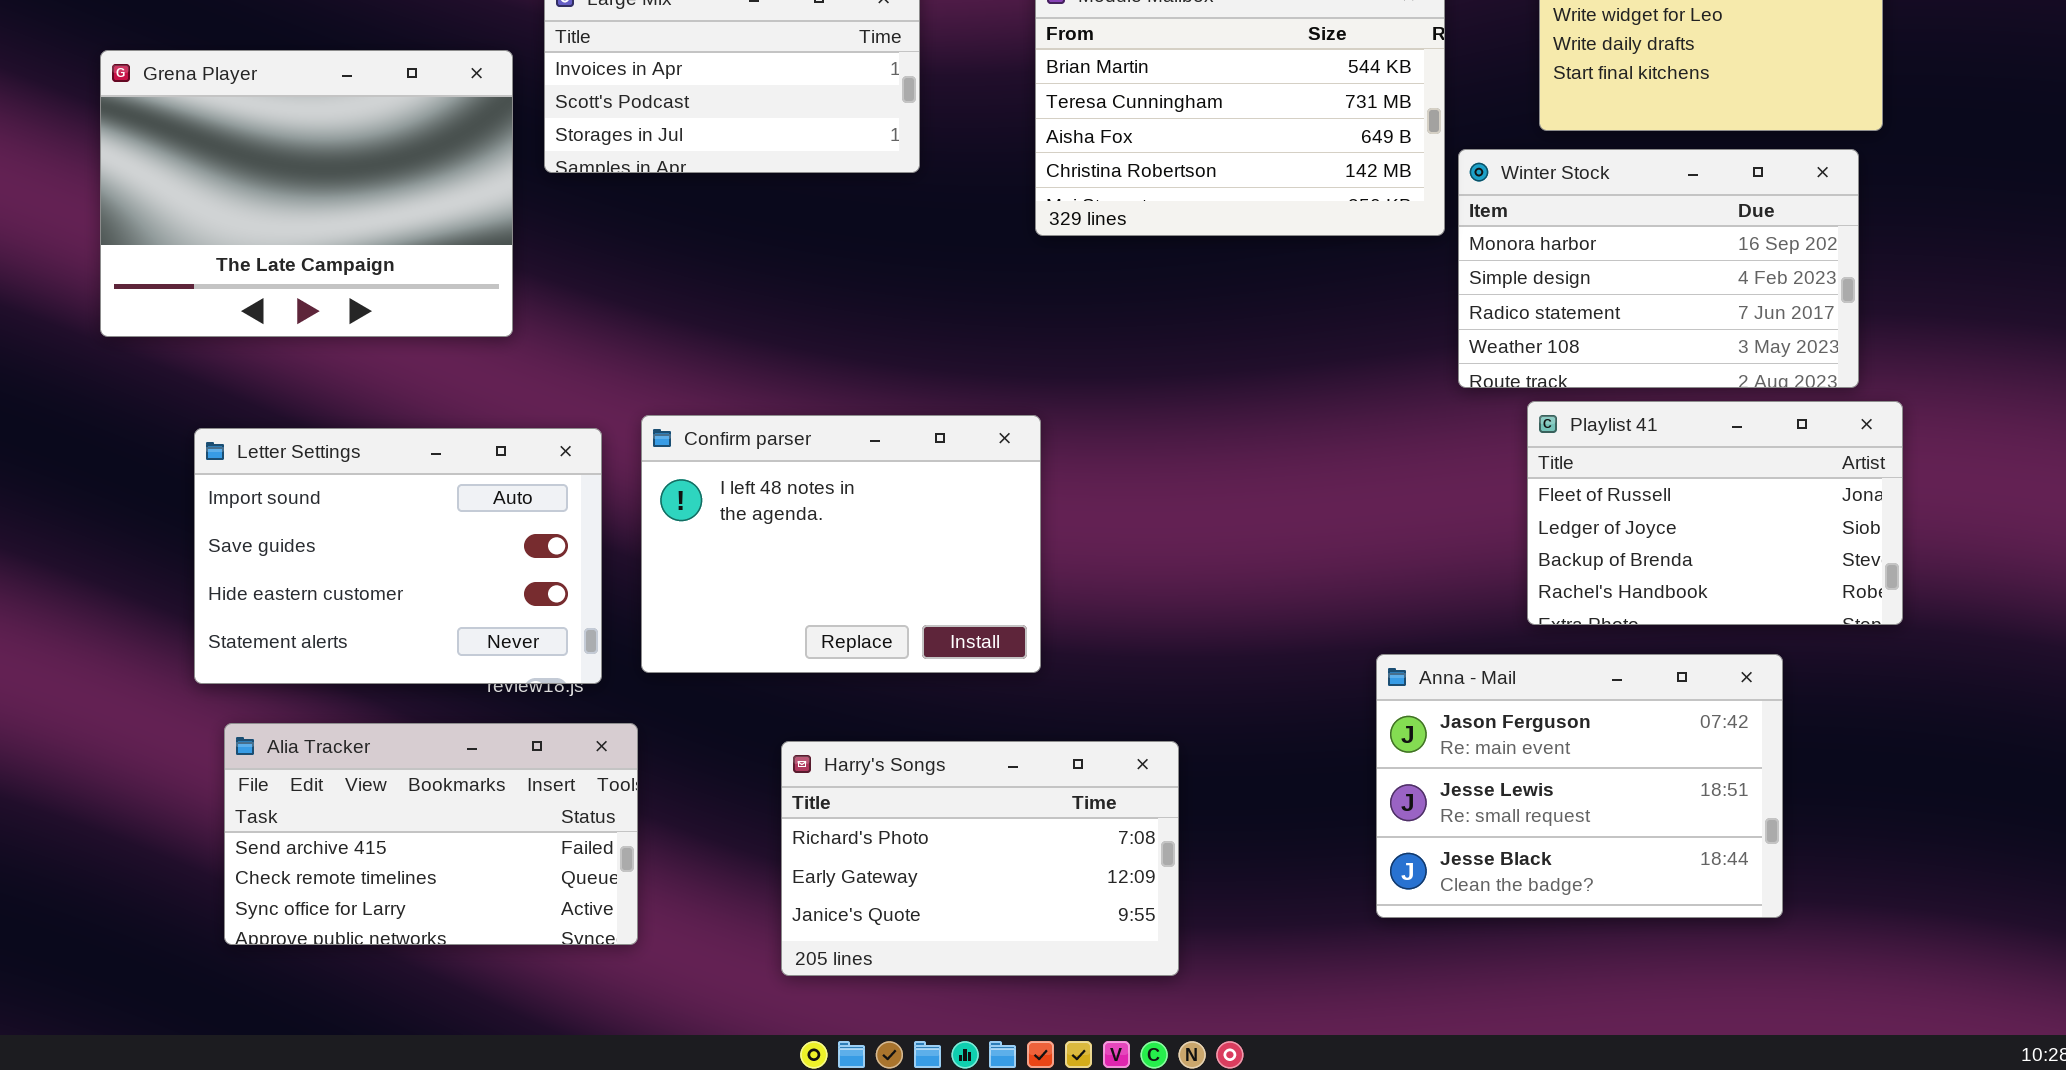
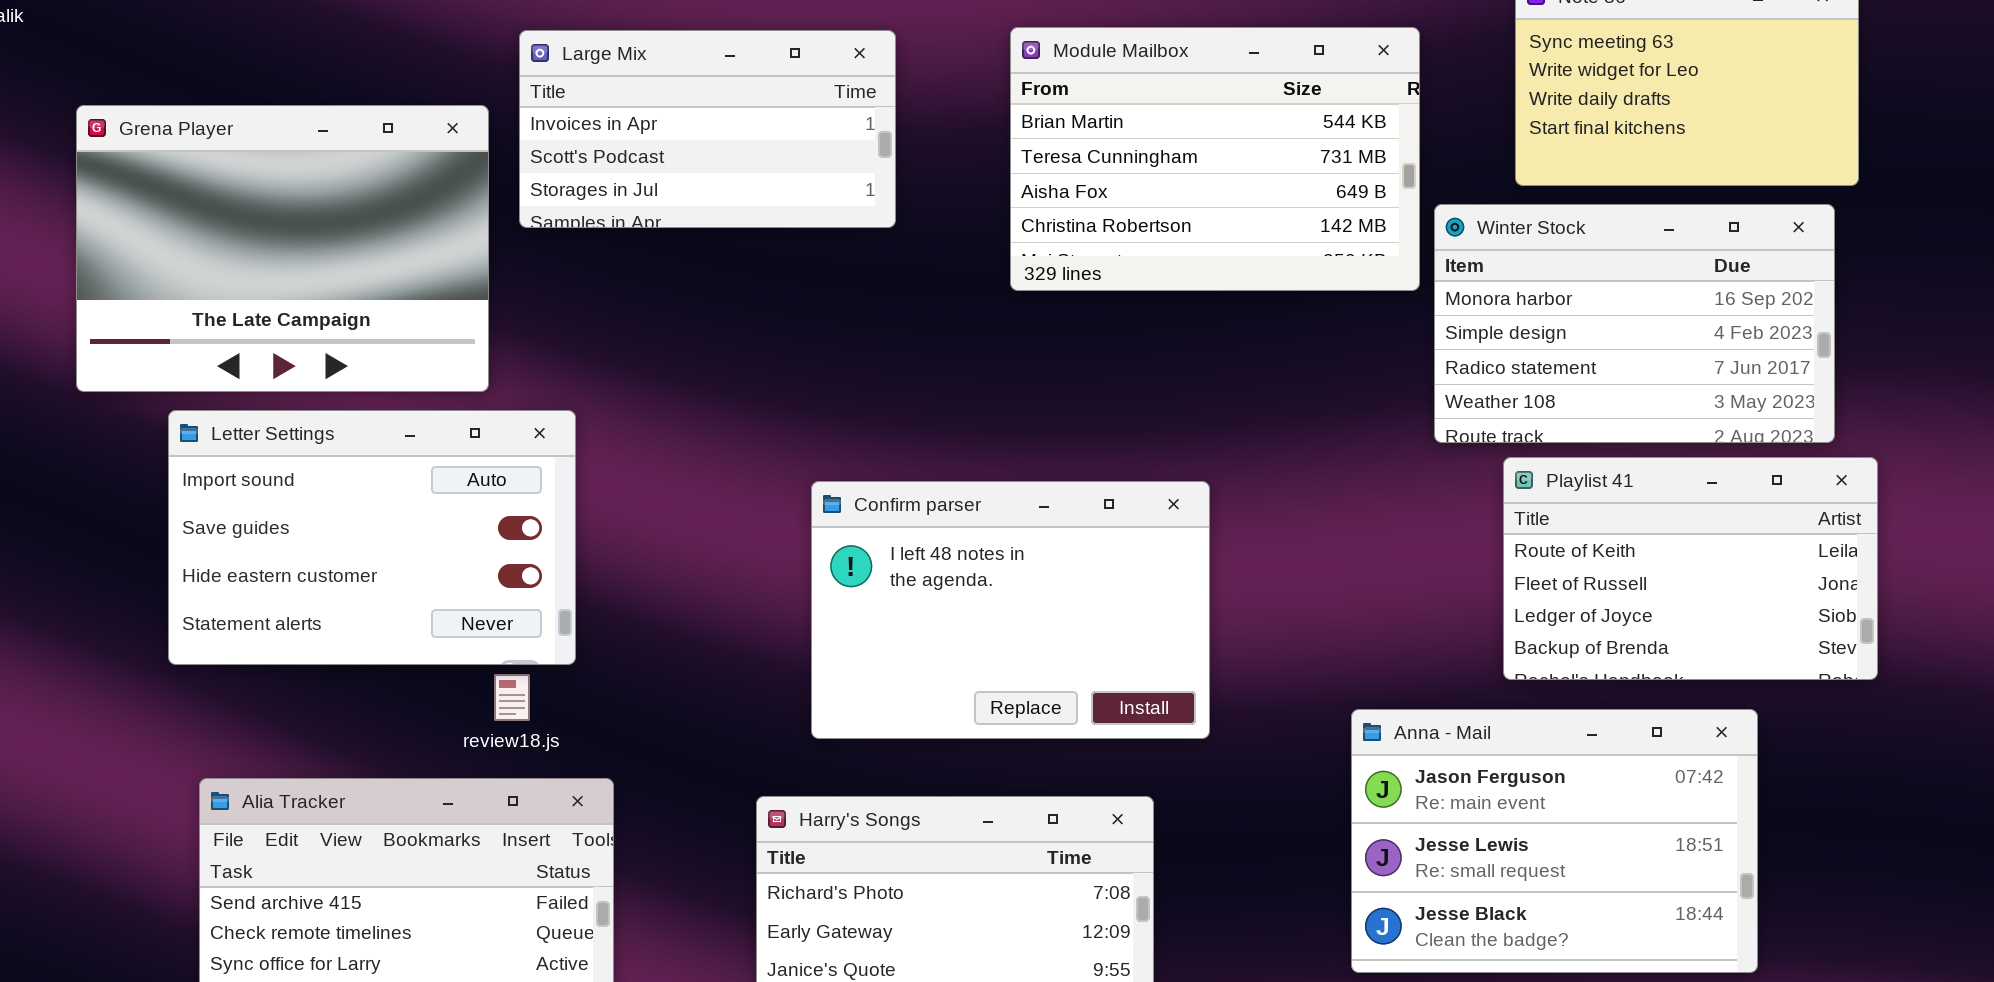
Playlist 41: [1527,401,1903,625] -> [1503,457,1878,680], scrolled up 1 row
Confirm parser: [641,415,1041,673] -> [811,481,1210,739], moved
Letter Settings: [194,428,602,684] -> [168,410,576,665], moved

